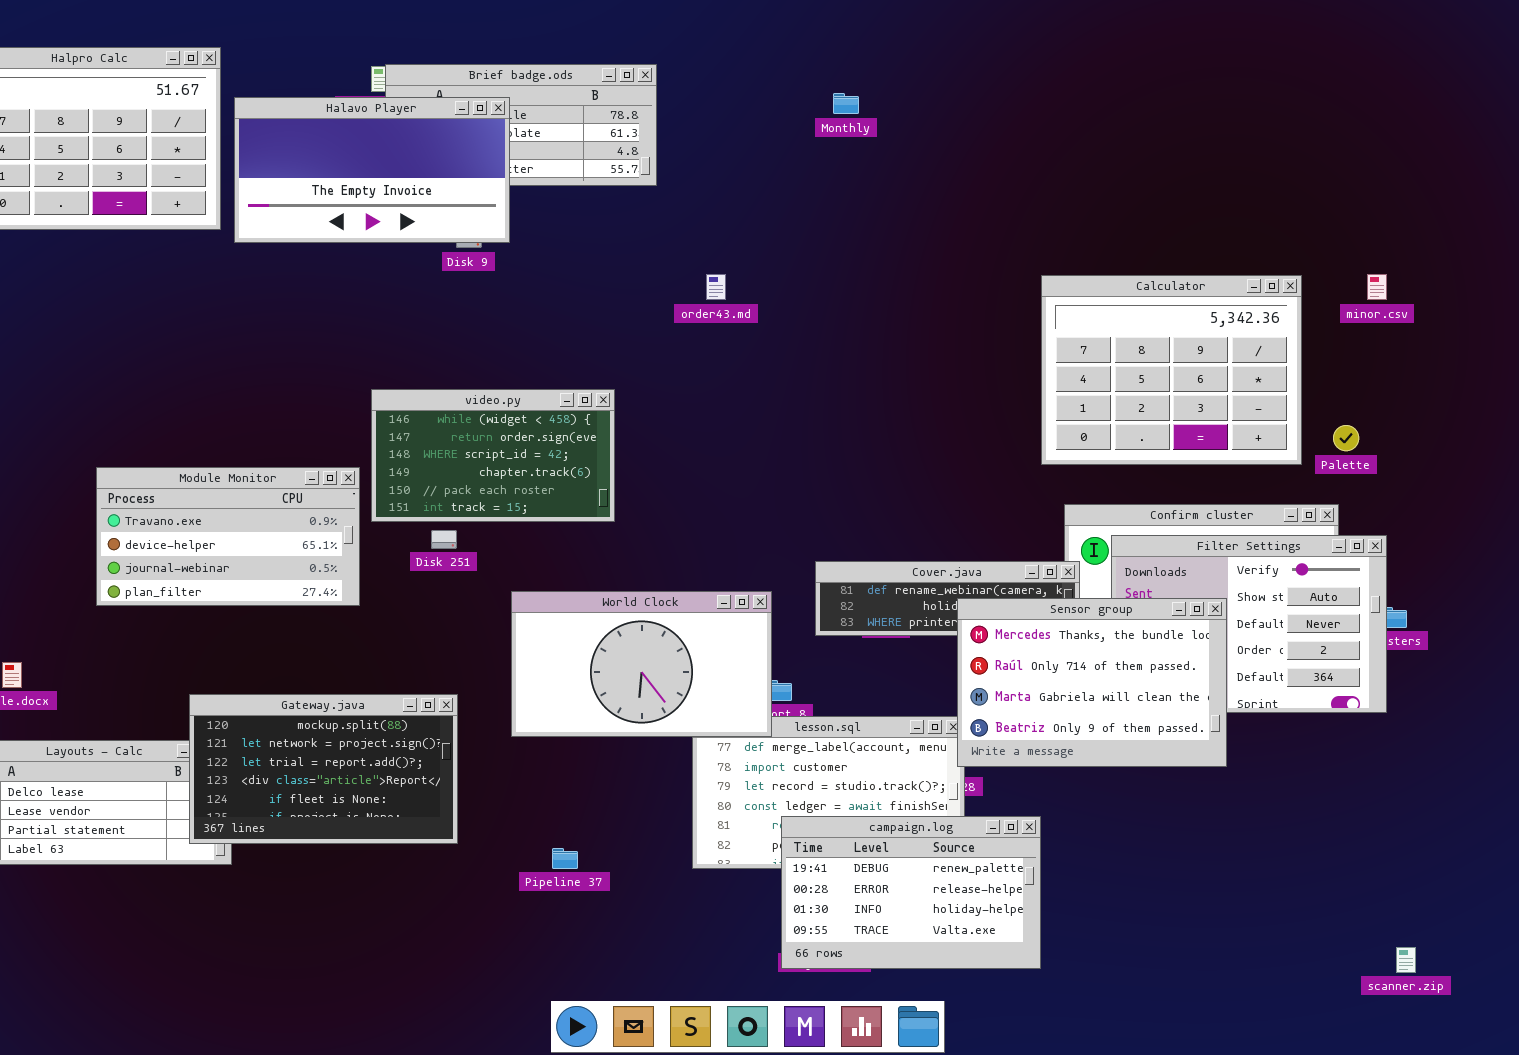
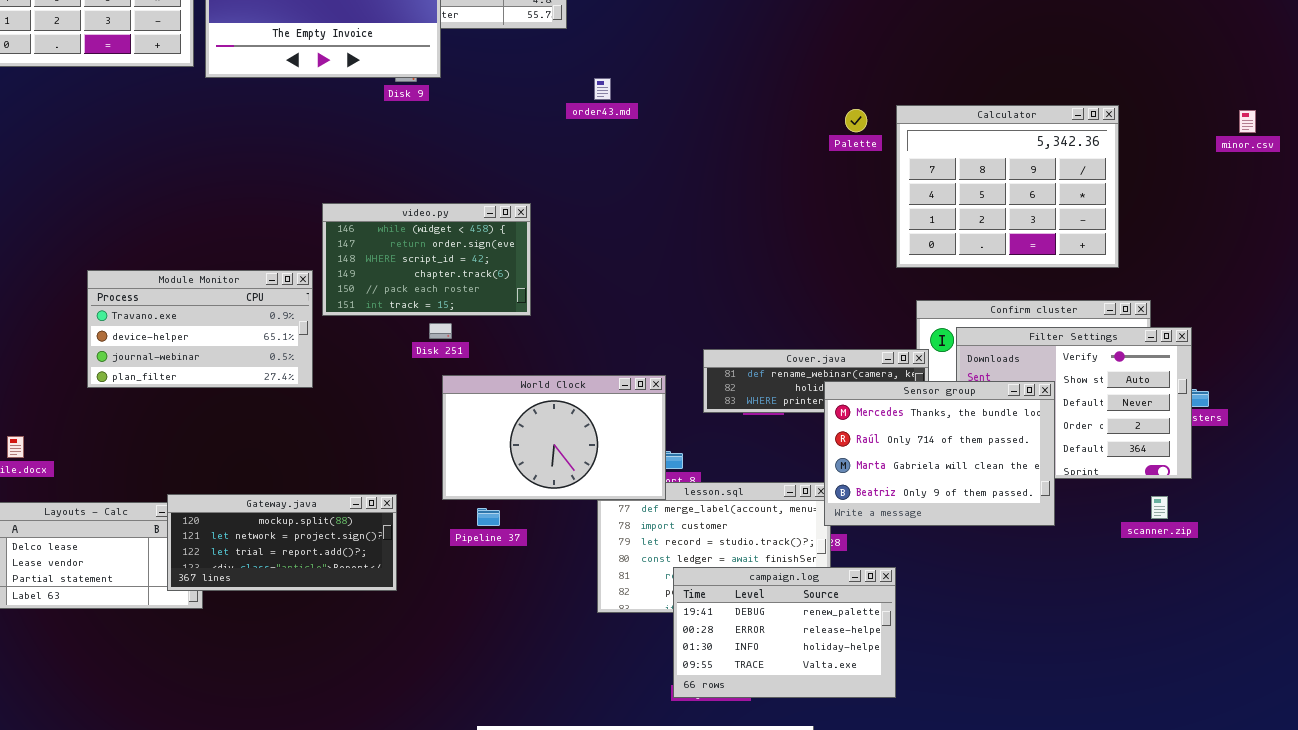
order43.md: [706,274,726,300] -> [594,78,611,100], moved
minor.csv: [1367,274,1387,300] -> [1239,110,1256,133], moved
Palette: [1333,425,1359,451] -> [845,109,867,132], moved
Disk 251: [431,530,457,549] -> [429,323,452,339], moved
Gateway.java: [189,694,458,844] -> [167,494,397,591], resized
Pipeline 37: [552,848,578,869] -> [477,508,500,526], moved
scanner.zip: [1396,947,1416,973] -> [1151,496,1168,519], moved

